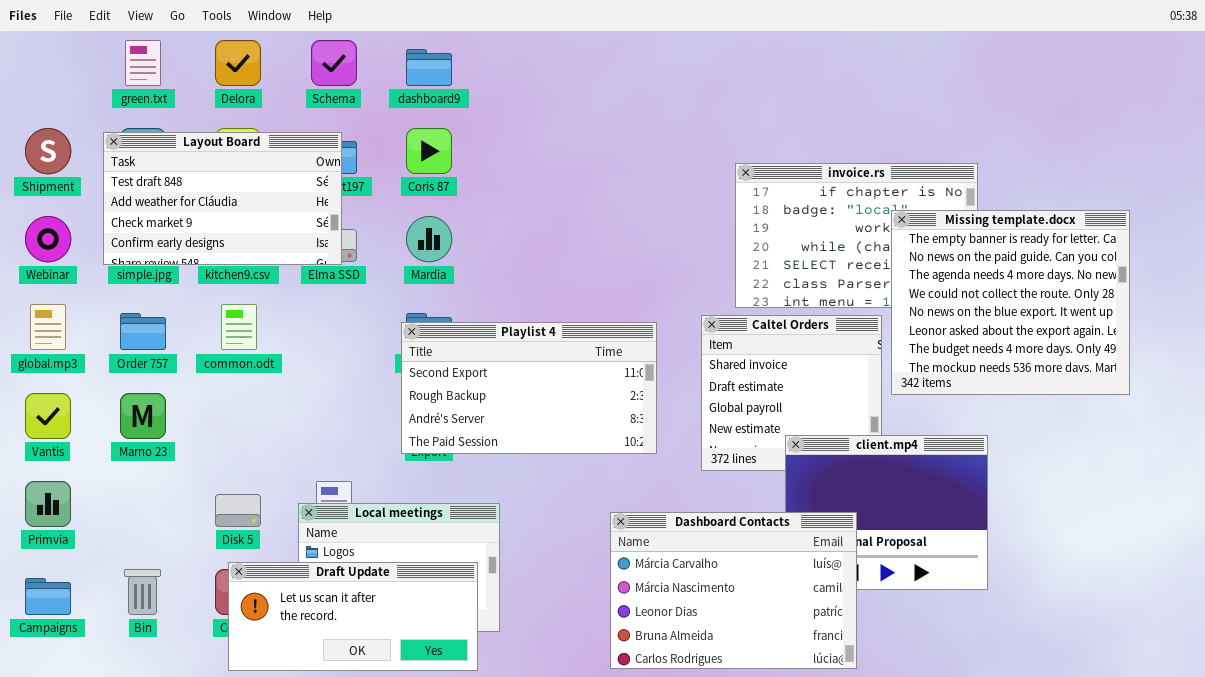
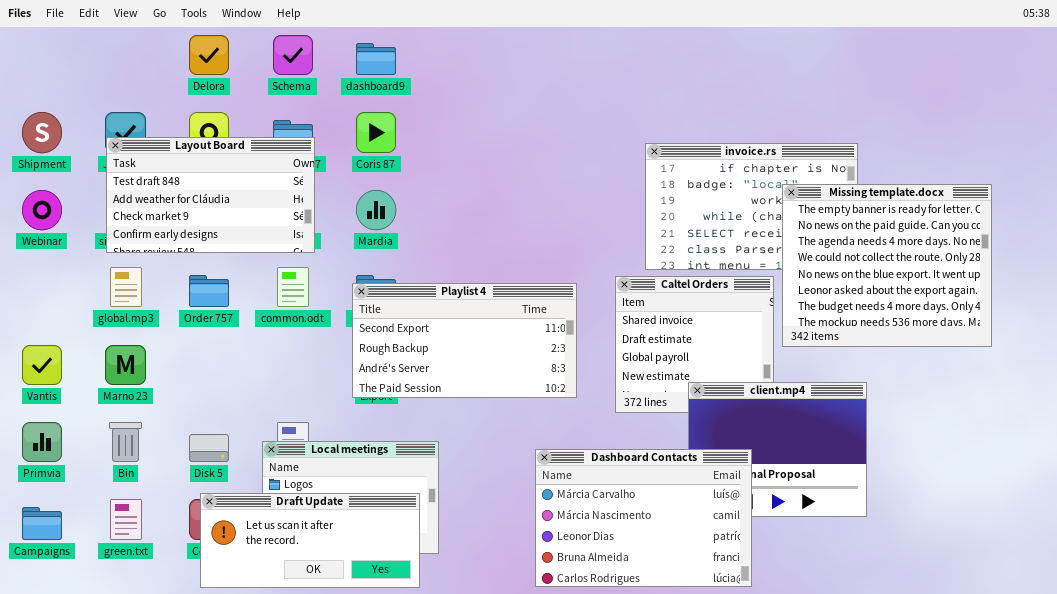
green.txt: [125,40,161,86] -> [110,499,142,540], moved
Layout Board: [103,132,342,265] -> [106,137,315,253], moved
global.mp3: [30,304,66,350] -> [110,267,142,307], moved
common.odt: [221,304,257,350] -> [277,267,309,307], moved
Order 757: [120,313,166,350] -> [189,275,229,307], moved
Bin: [124,569,161,615] -> [109,422,142,462], moved

